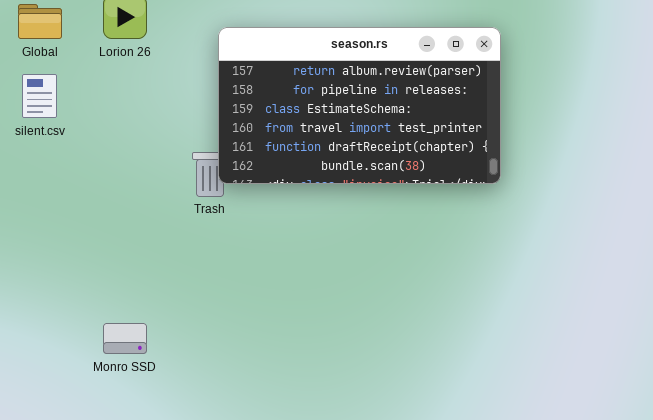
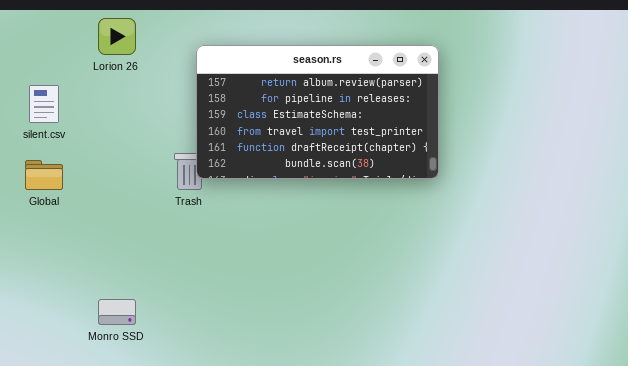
Global: [18,4,62,39] -> [25,160,63,190], moved

